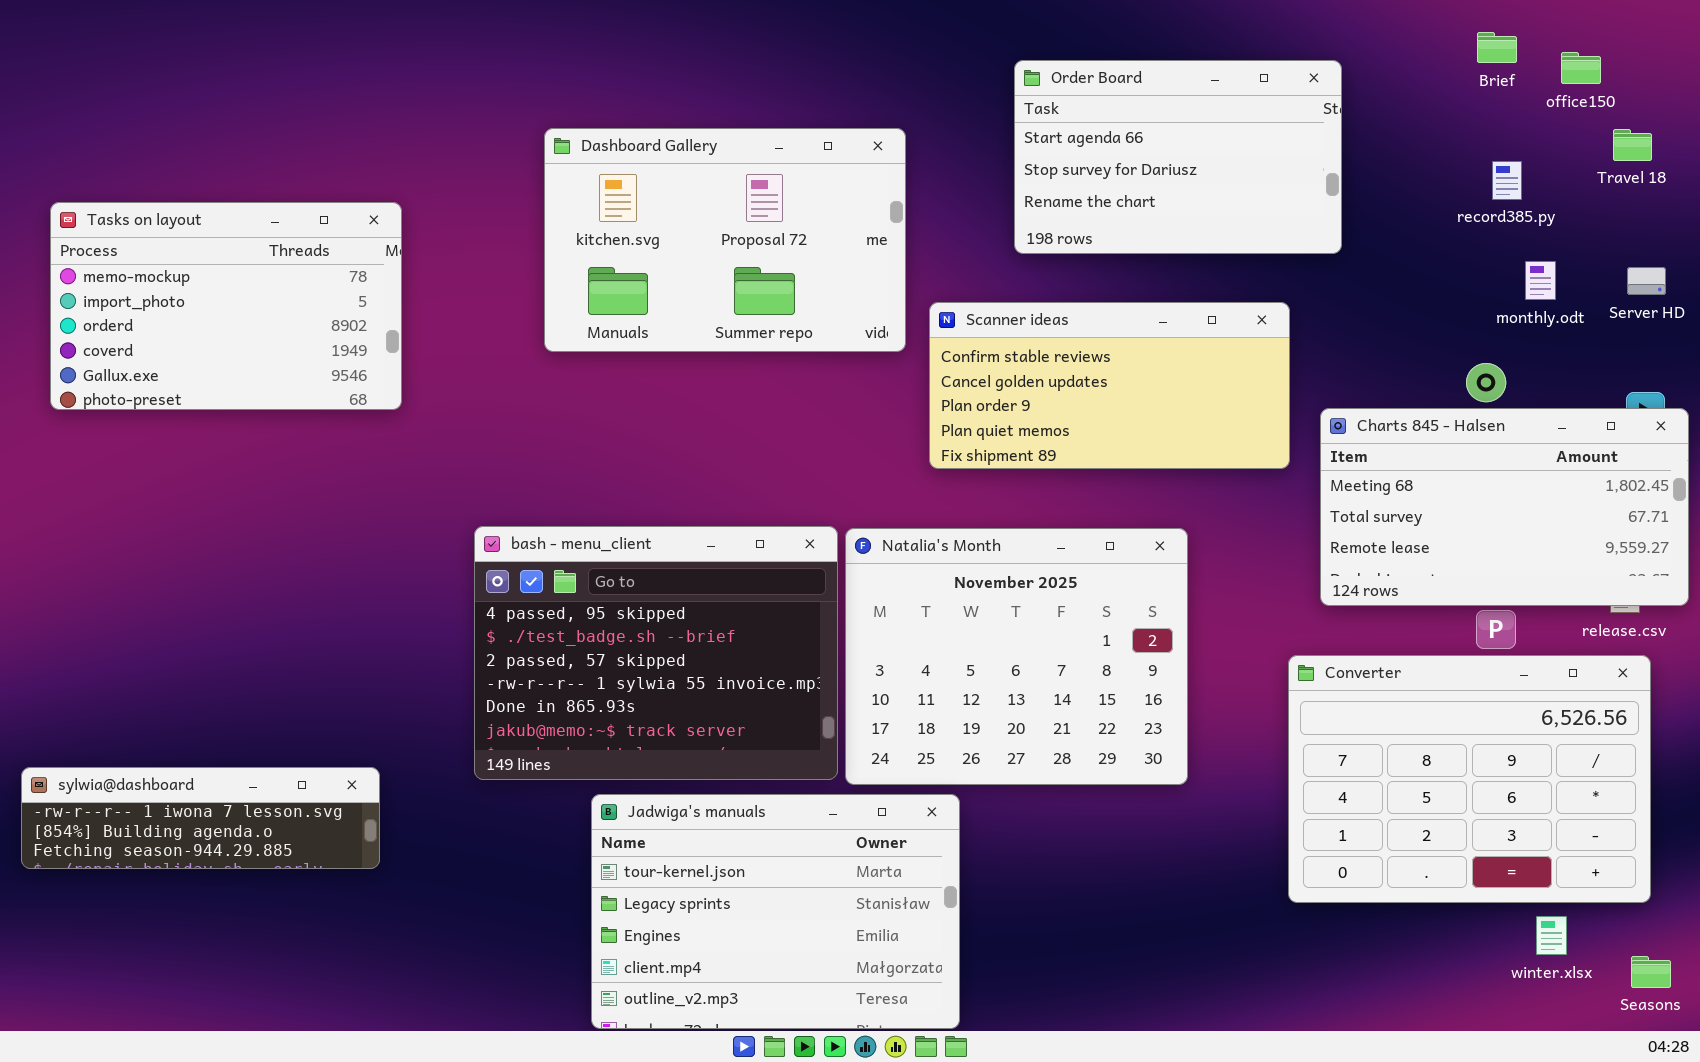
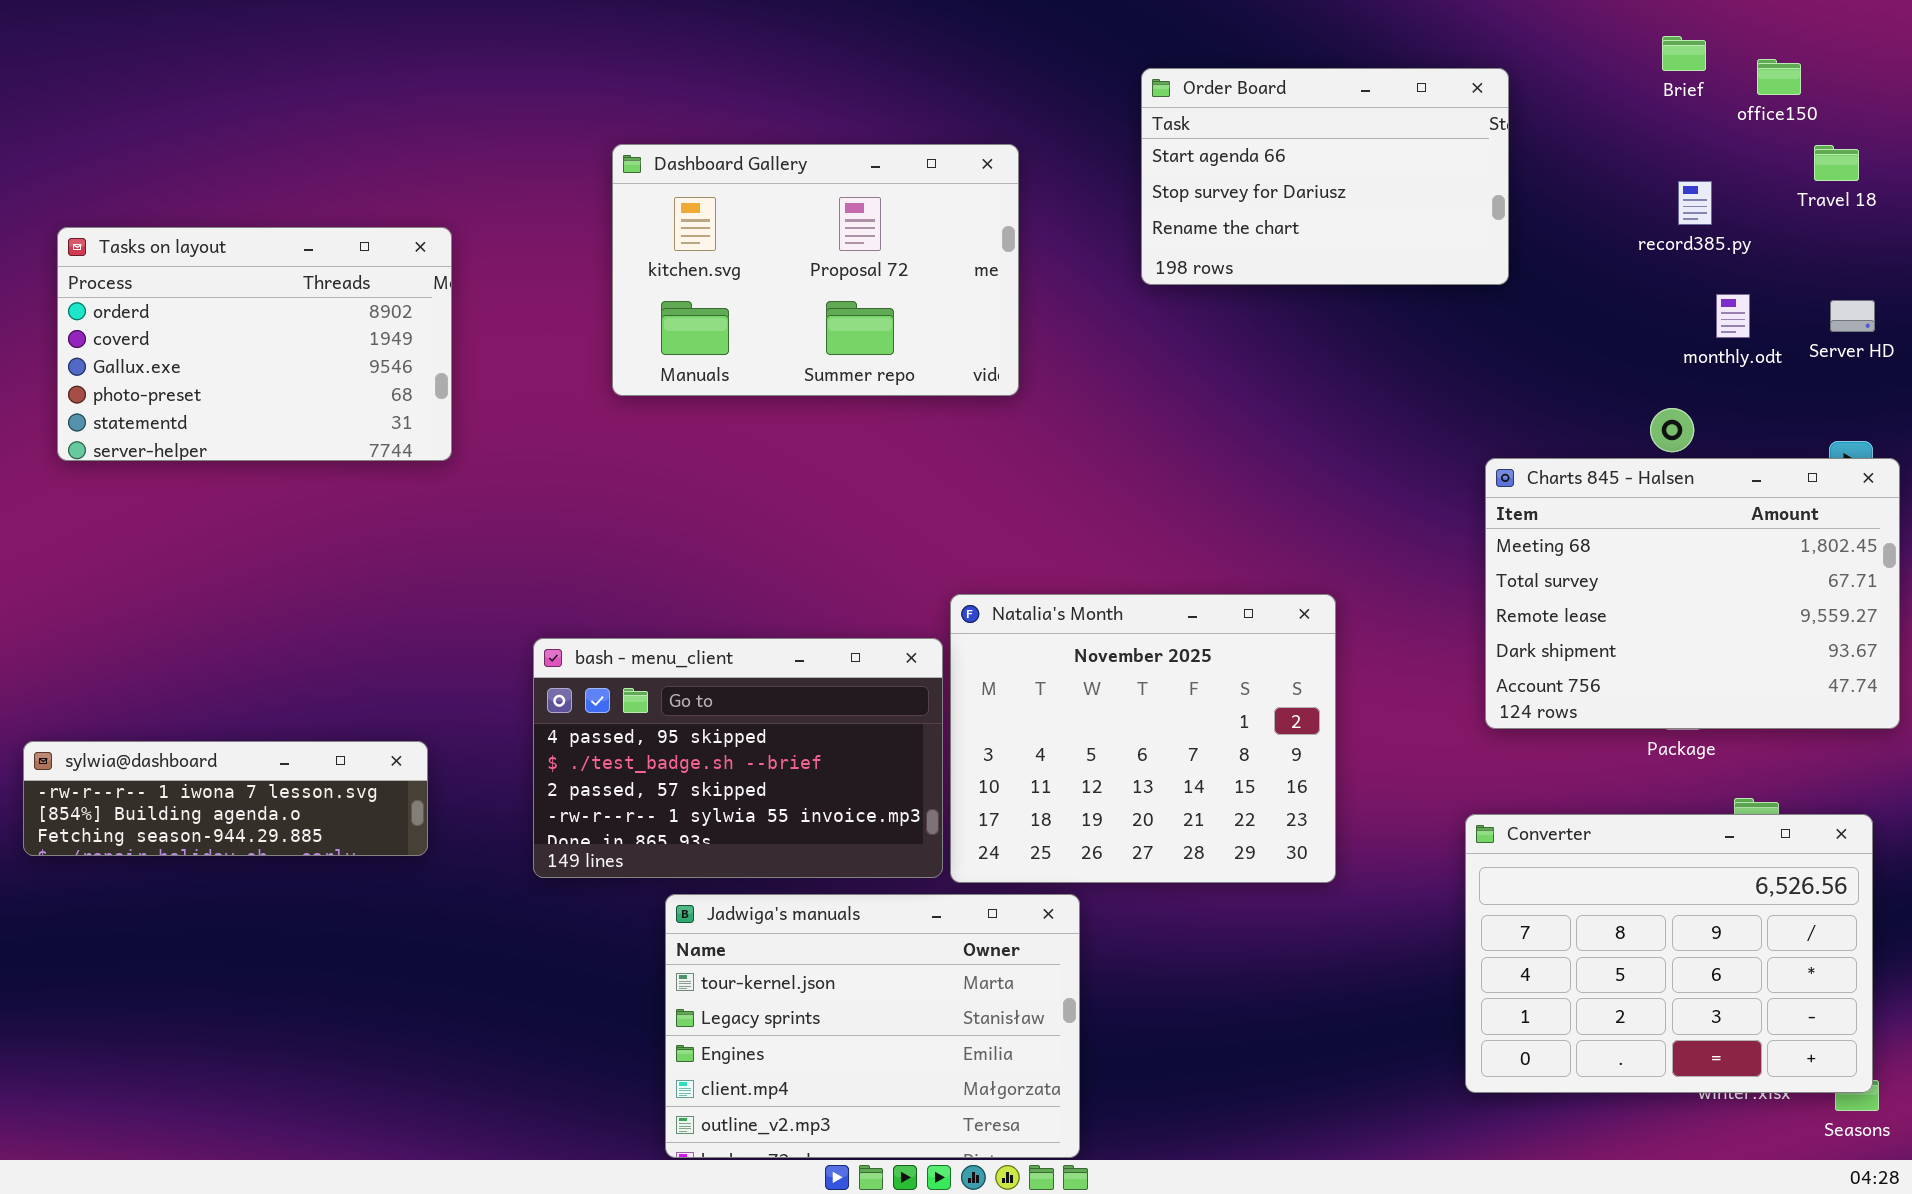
Tasks on layout: [50,202,402,410] -> [57,227,452,461], scrolled down 2 rows
Scanner ideas: [929,302,1290,469] -> none, closed
Charts 845 - Halsen: [1320,408,1689,606] -> [1485,458,1900,729], resized
bash - menu_client: [474,526,838,780] -> [533,638,943,878], resized
Converter: [1288,655,1651,903] -> [1465,814,1873,1093], moved
sylwia@dashboard: [21,767,380,869] -> [23,741,428,856], moved

